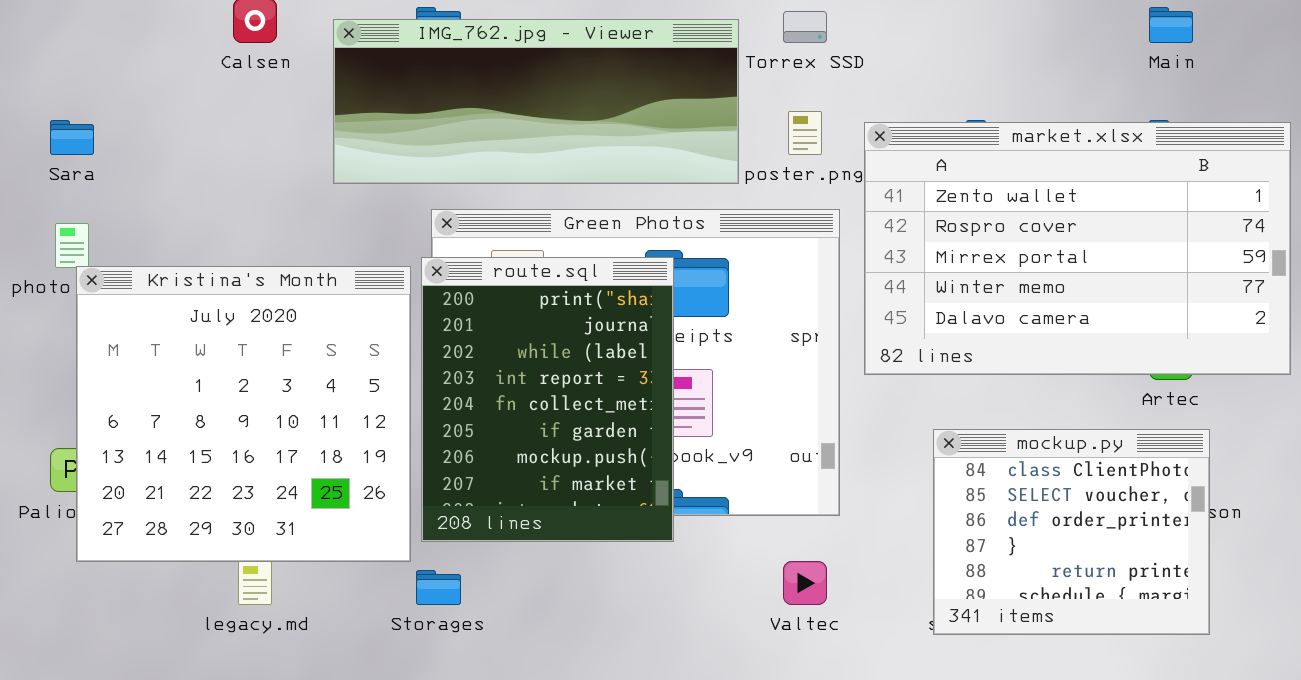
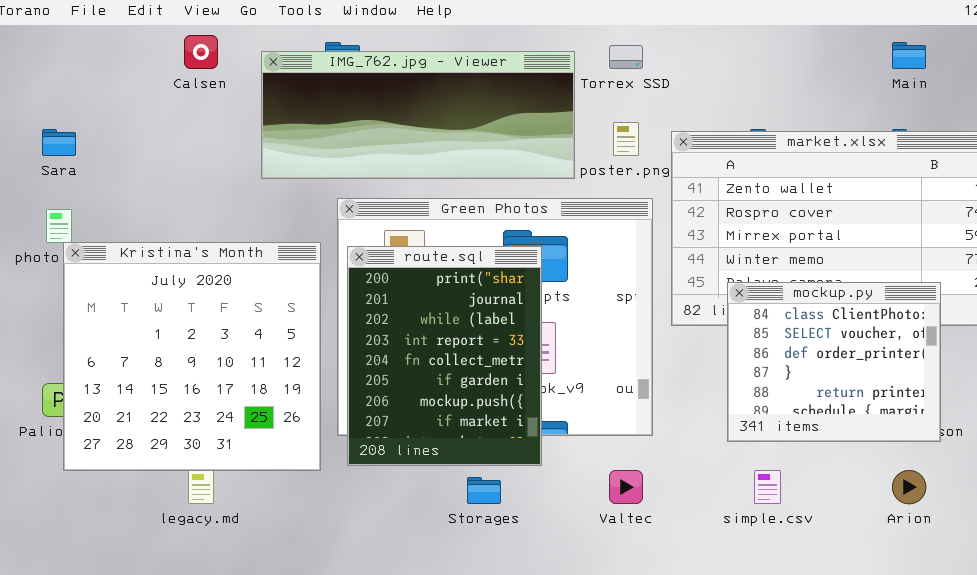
route.sql: [421,257,674,542] -> [347,246,542,466], moved
mockup.py: [933,429,1210,635] -> [727,282,941,442], moved
Storages: [416,570,461,605] -> [467,477,501,504], moved

